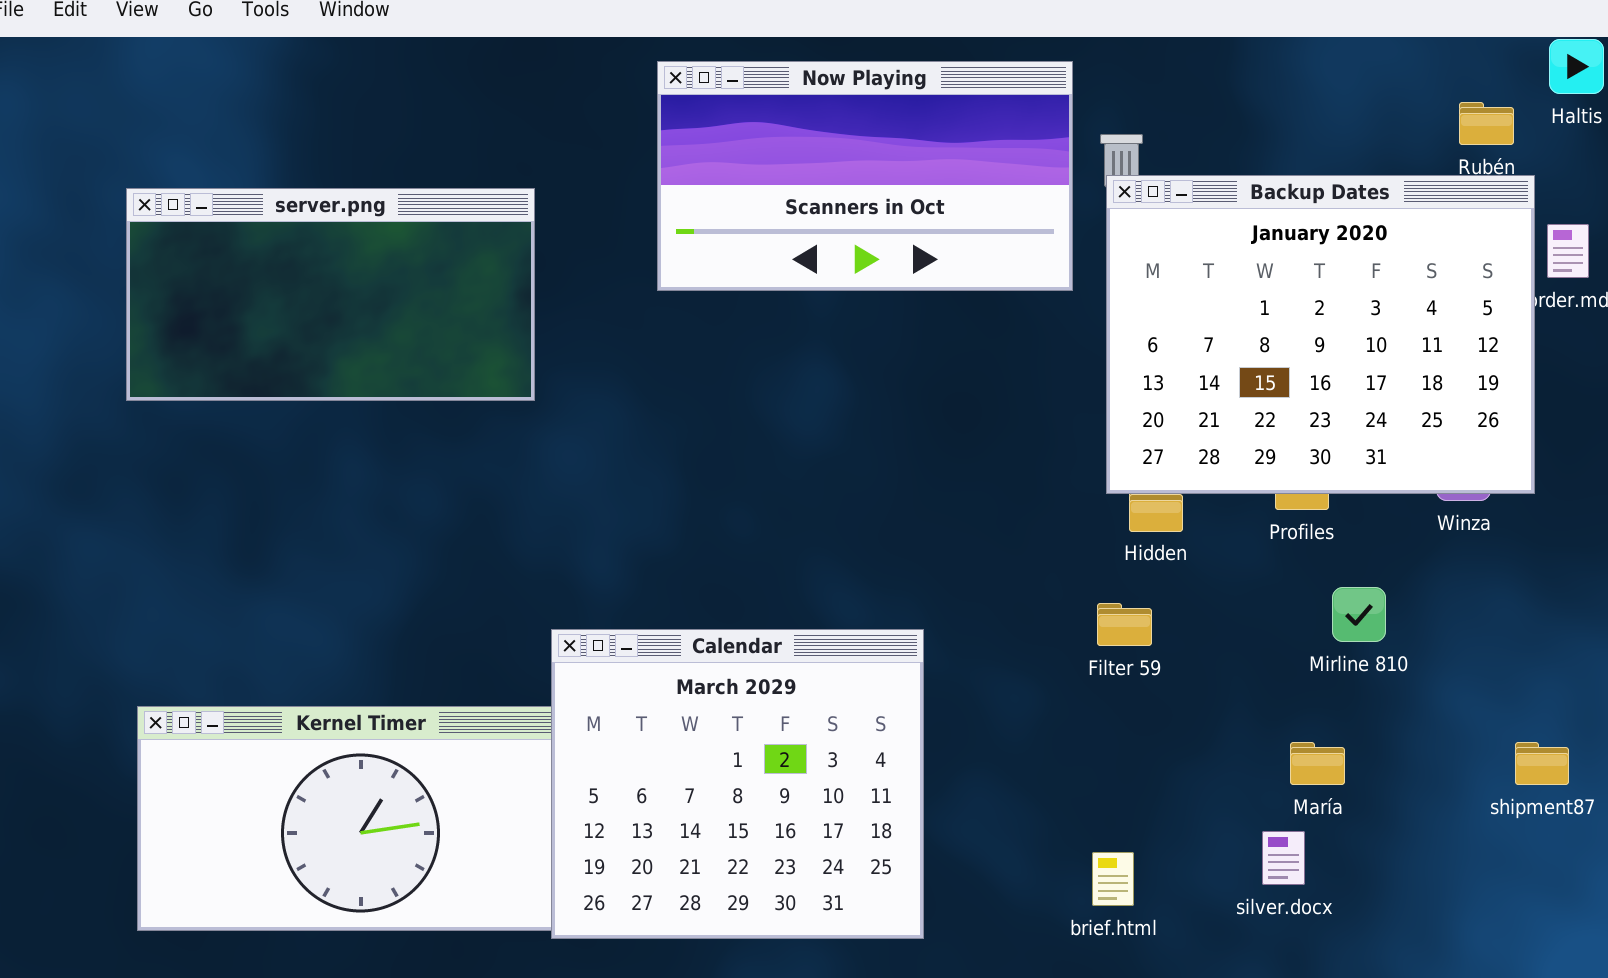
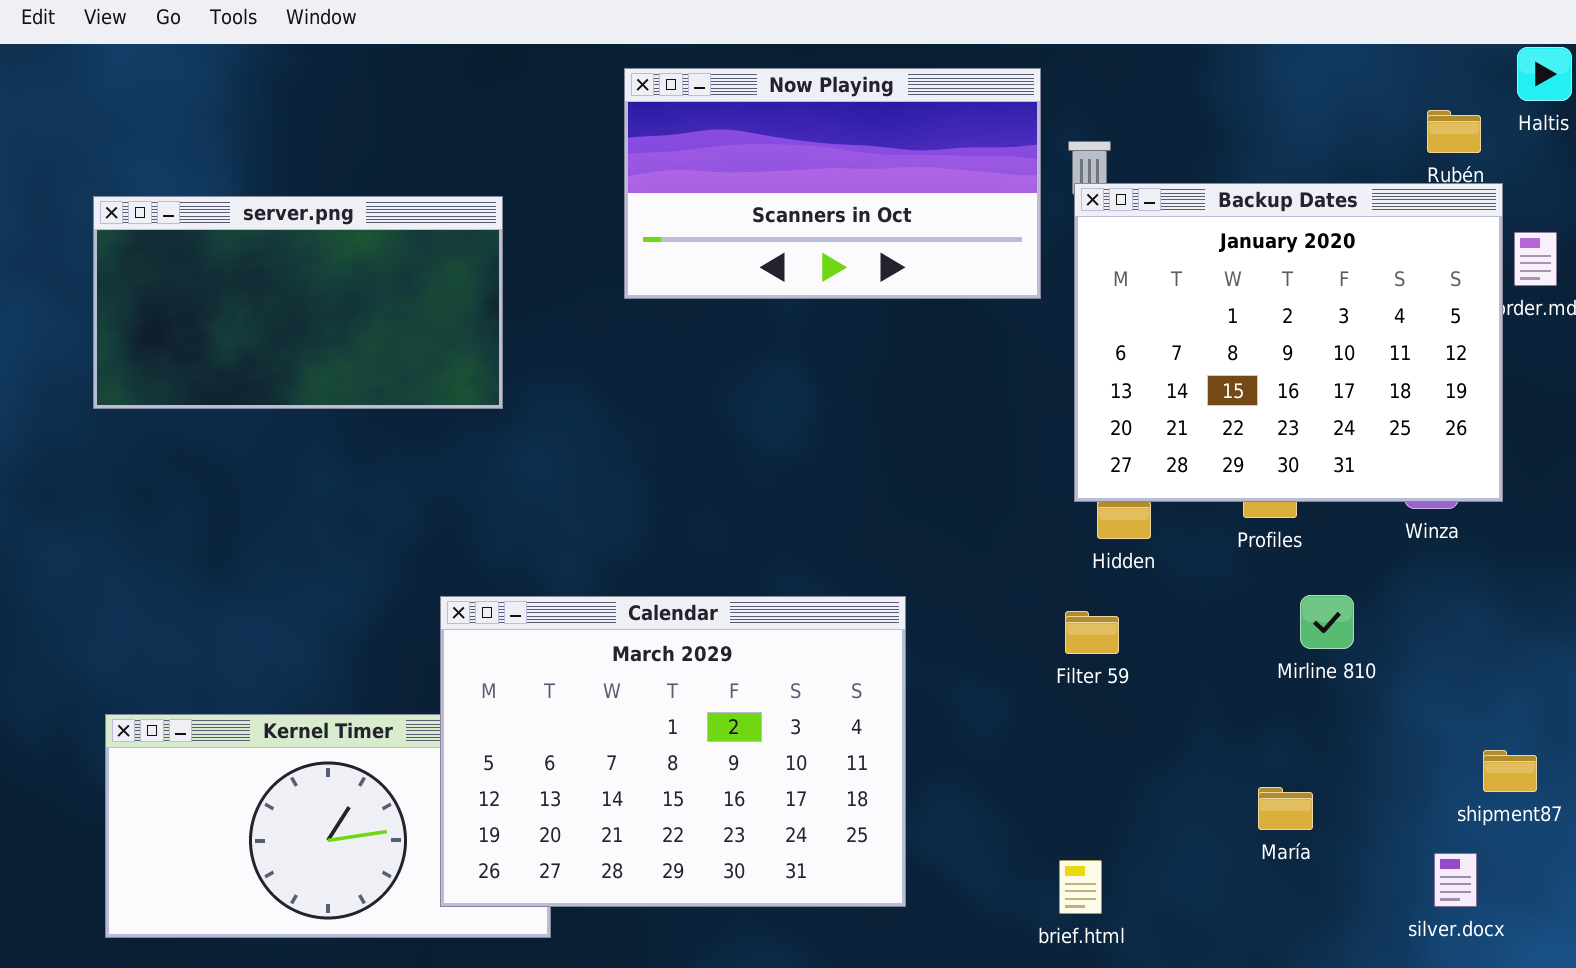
Calendar: [551,629,924,939] -> [440,596,906,907], moved, resized
María: [1290,742,1345,785] -> [1258,787,1313,830], moved
silver.docx: [1262,831,1305,885] -> [1434,853,1477,907], moved

